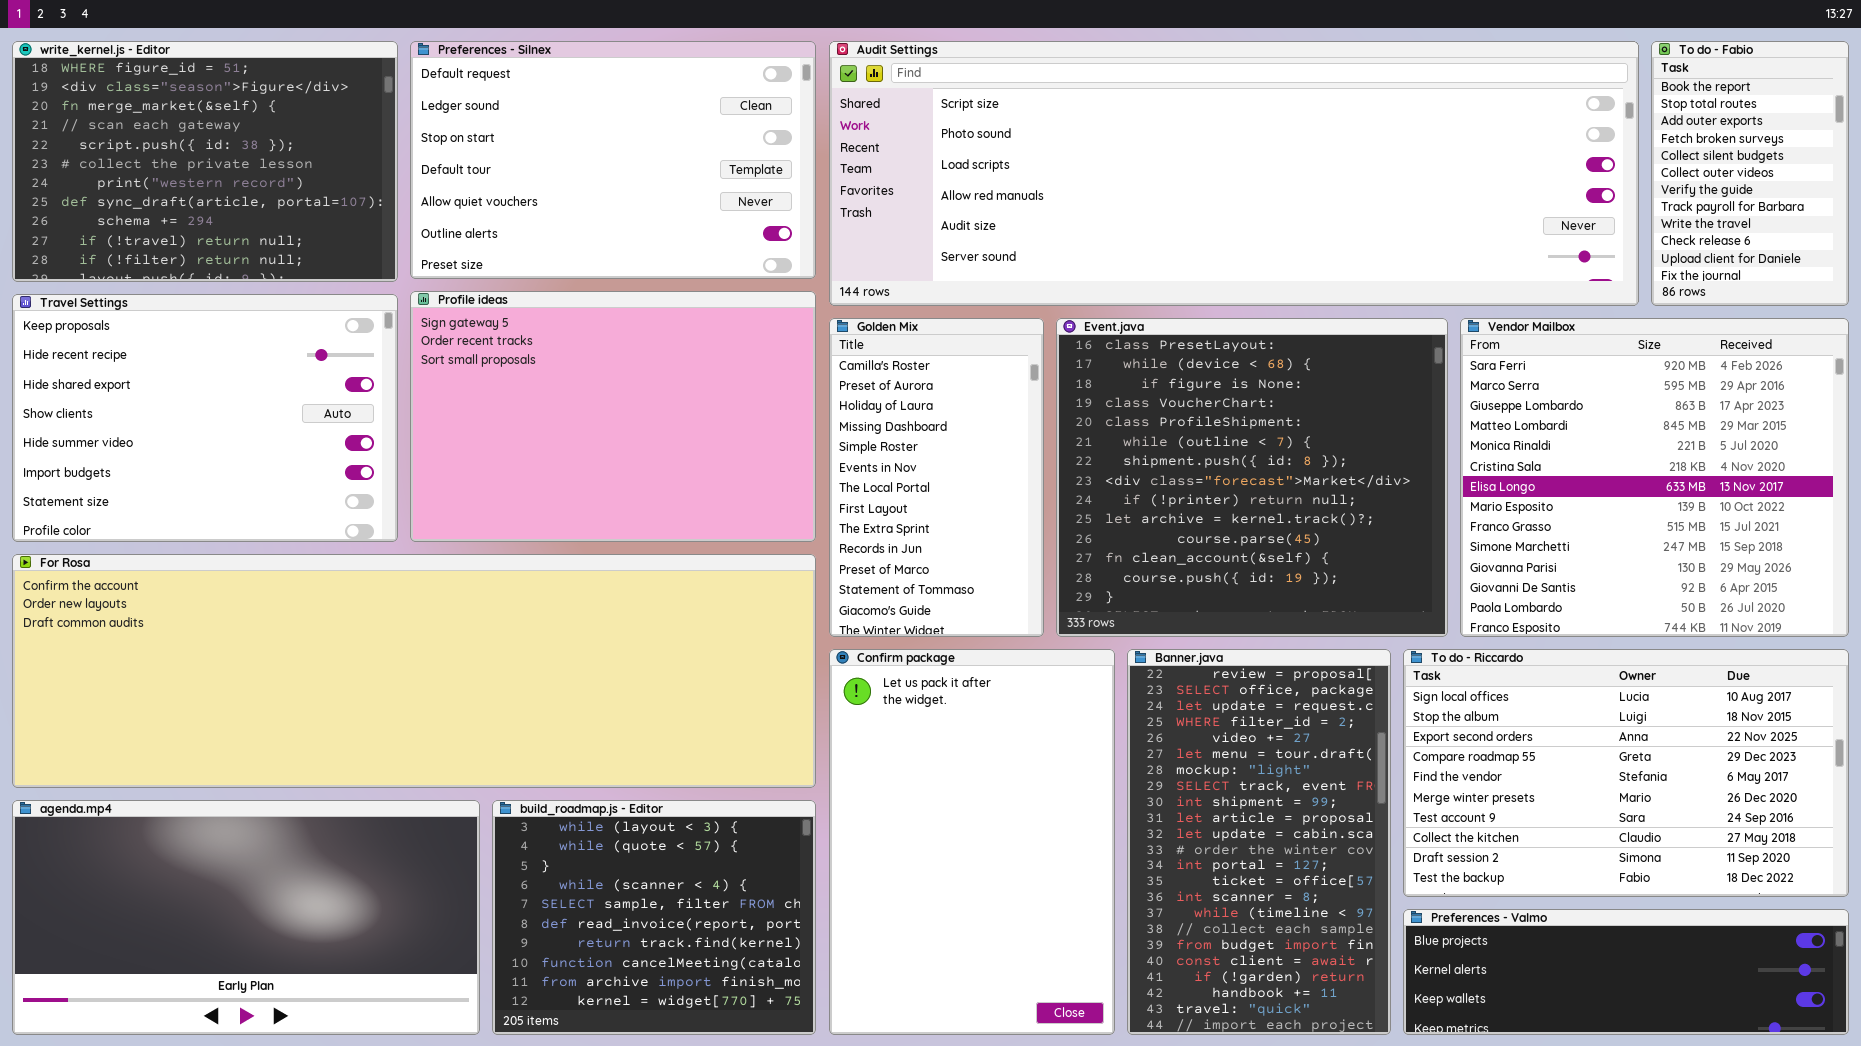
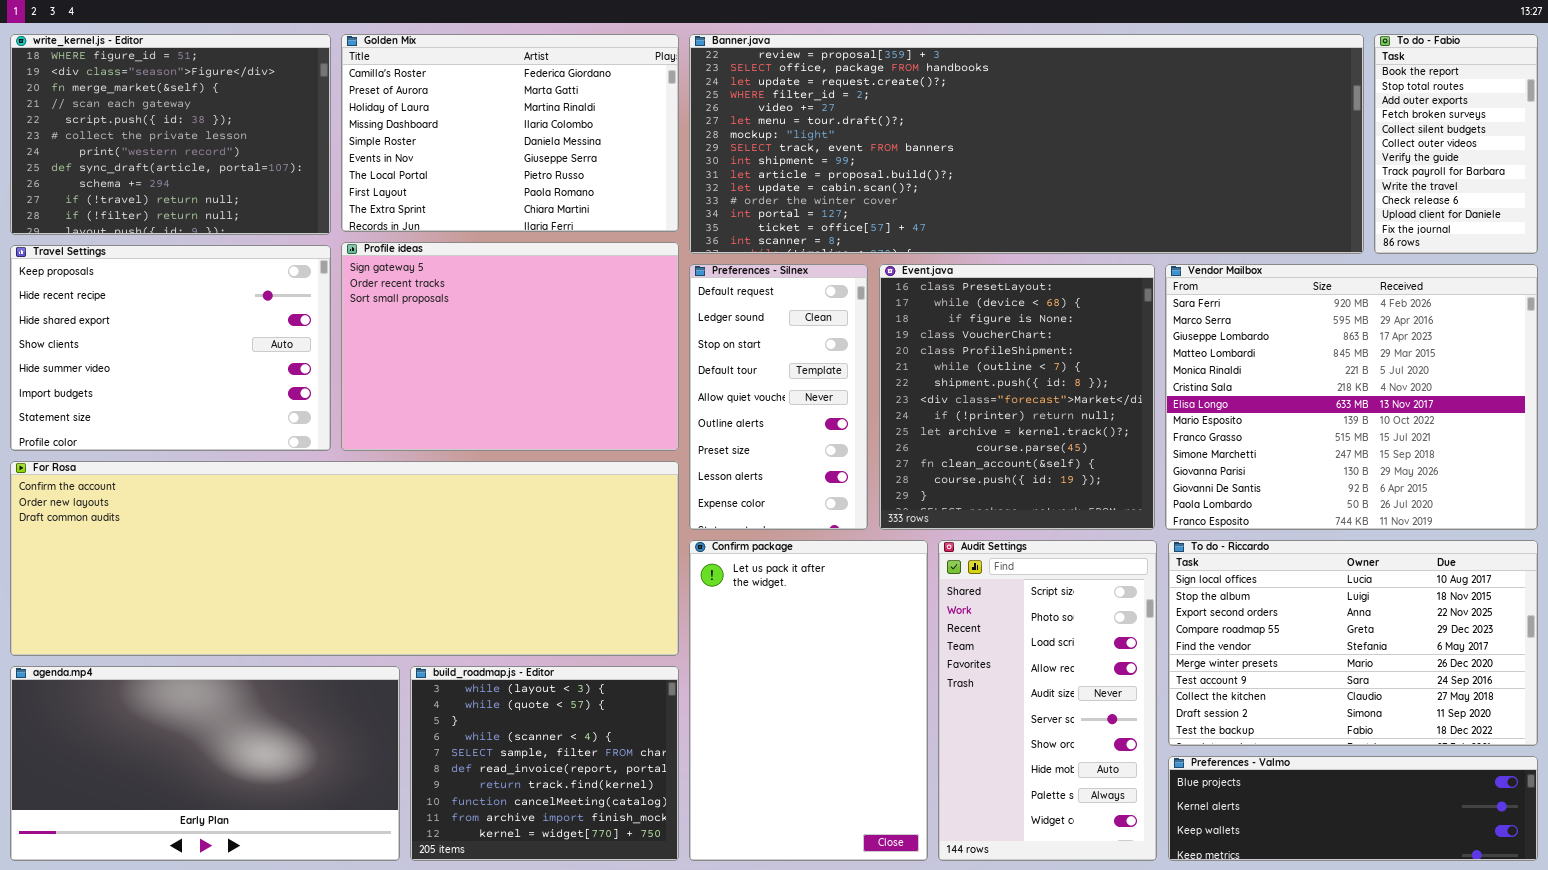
Preferences - Silnex: [410,41,816,279] -> [689,264,868,530], moved, resized
Audit Settings: [829,41,1639,306] -> [938,540,1157,861], moved, resized
Golden Mix: [829,318,1044,637] -> [341,34,679,232], moved, resized
Event.java: [1056,318,1448,637] -> [879,264,1155,530], resized
Vendor Mailbox: [1460,318,1849,637] -> [1165,264,1538,530], resized
Banner.java: [1127,649,1391,1035] -> [689,34,1364,254], moved, resized

